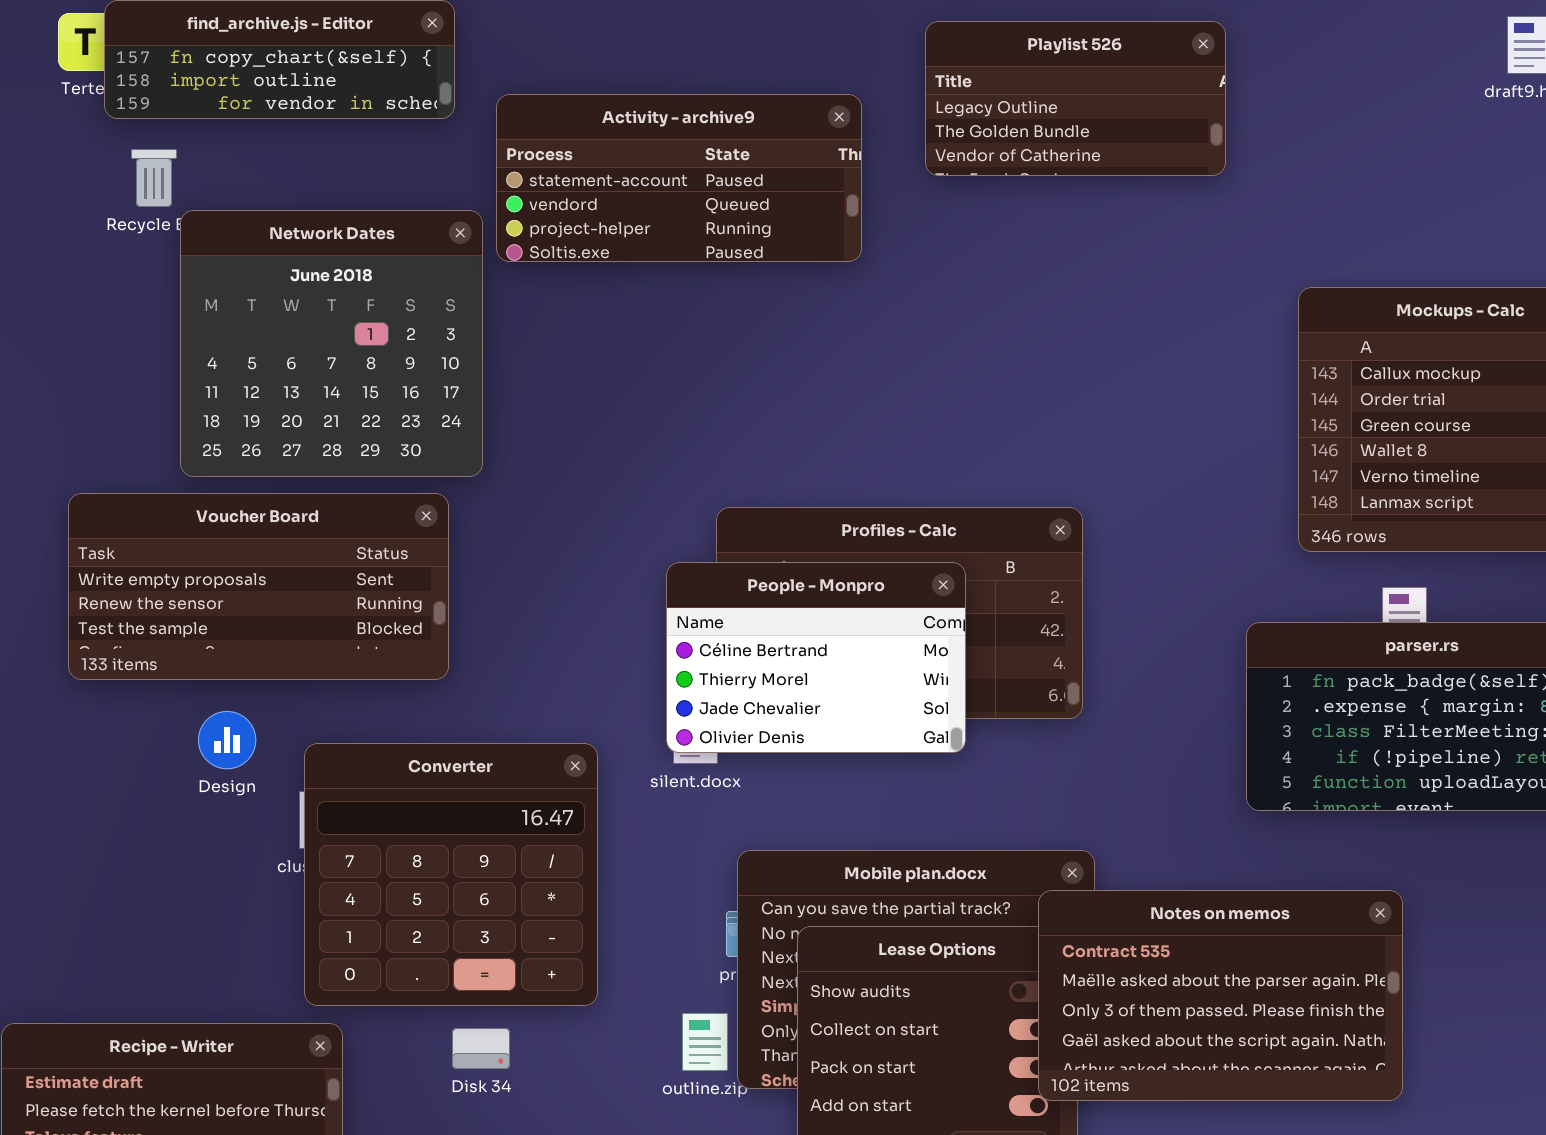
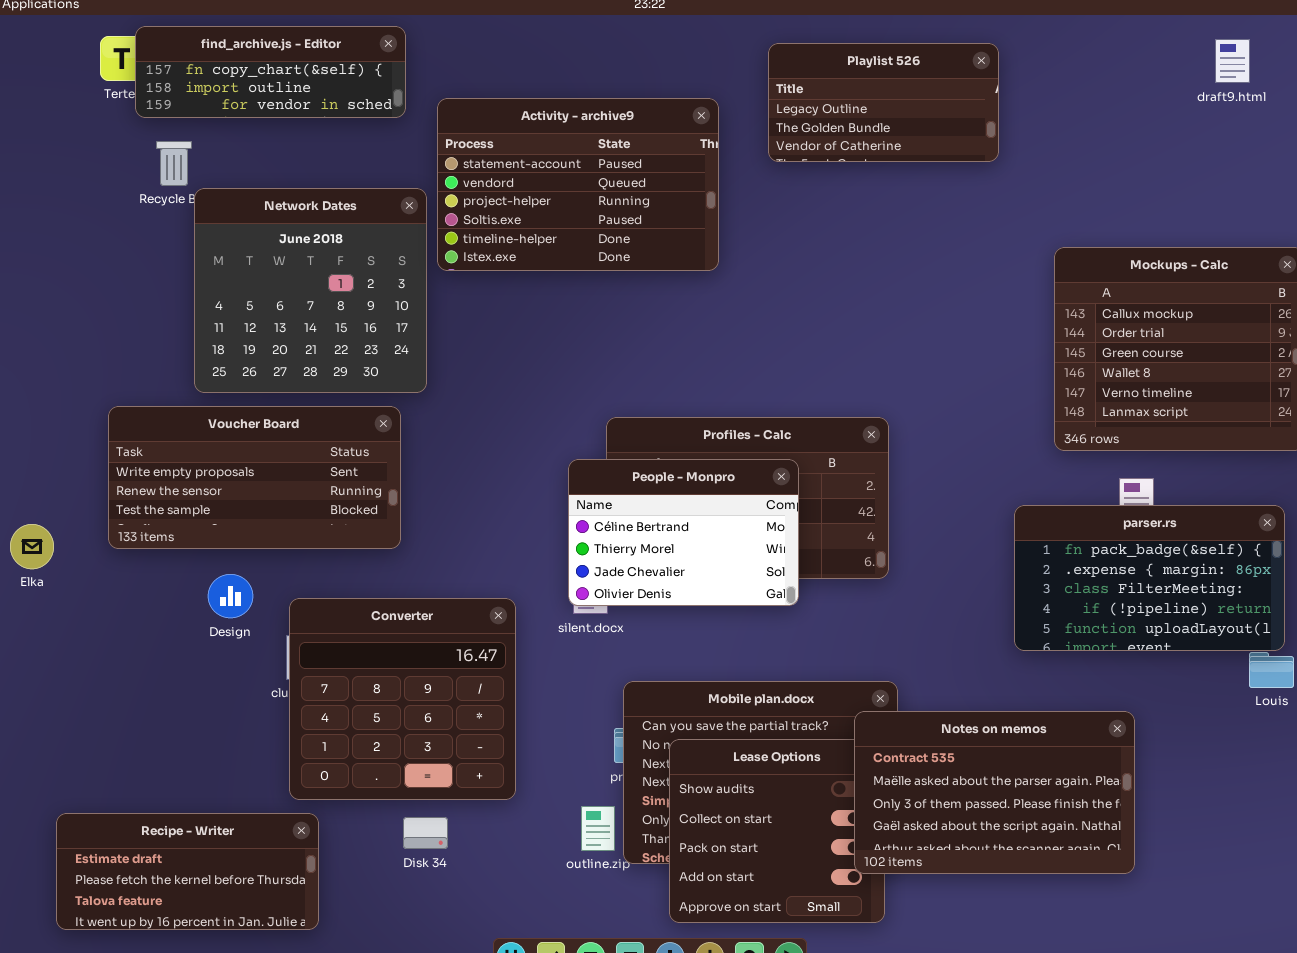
Activity - archive9: [496,94,862,262] -> [437,98,719,271], resized

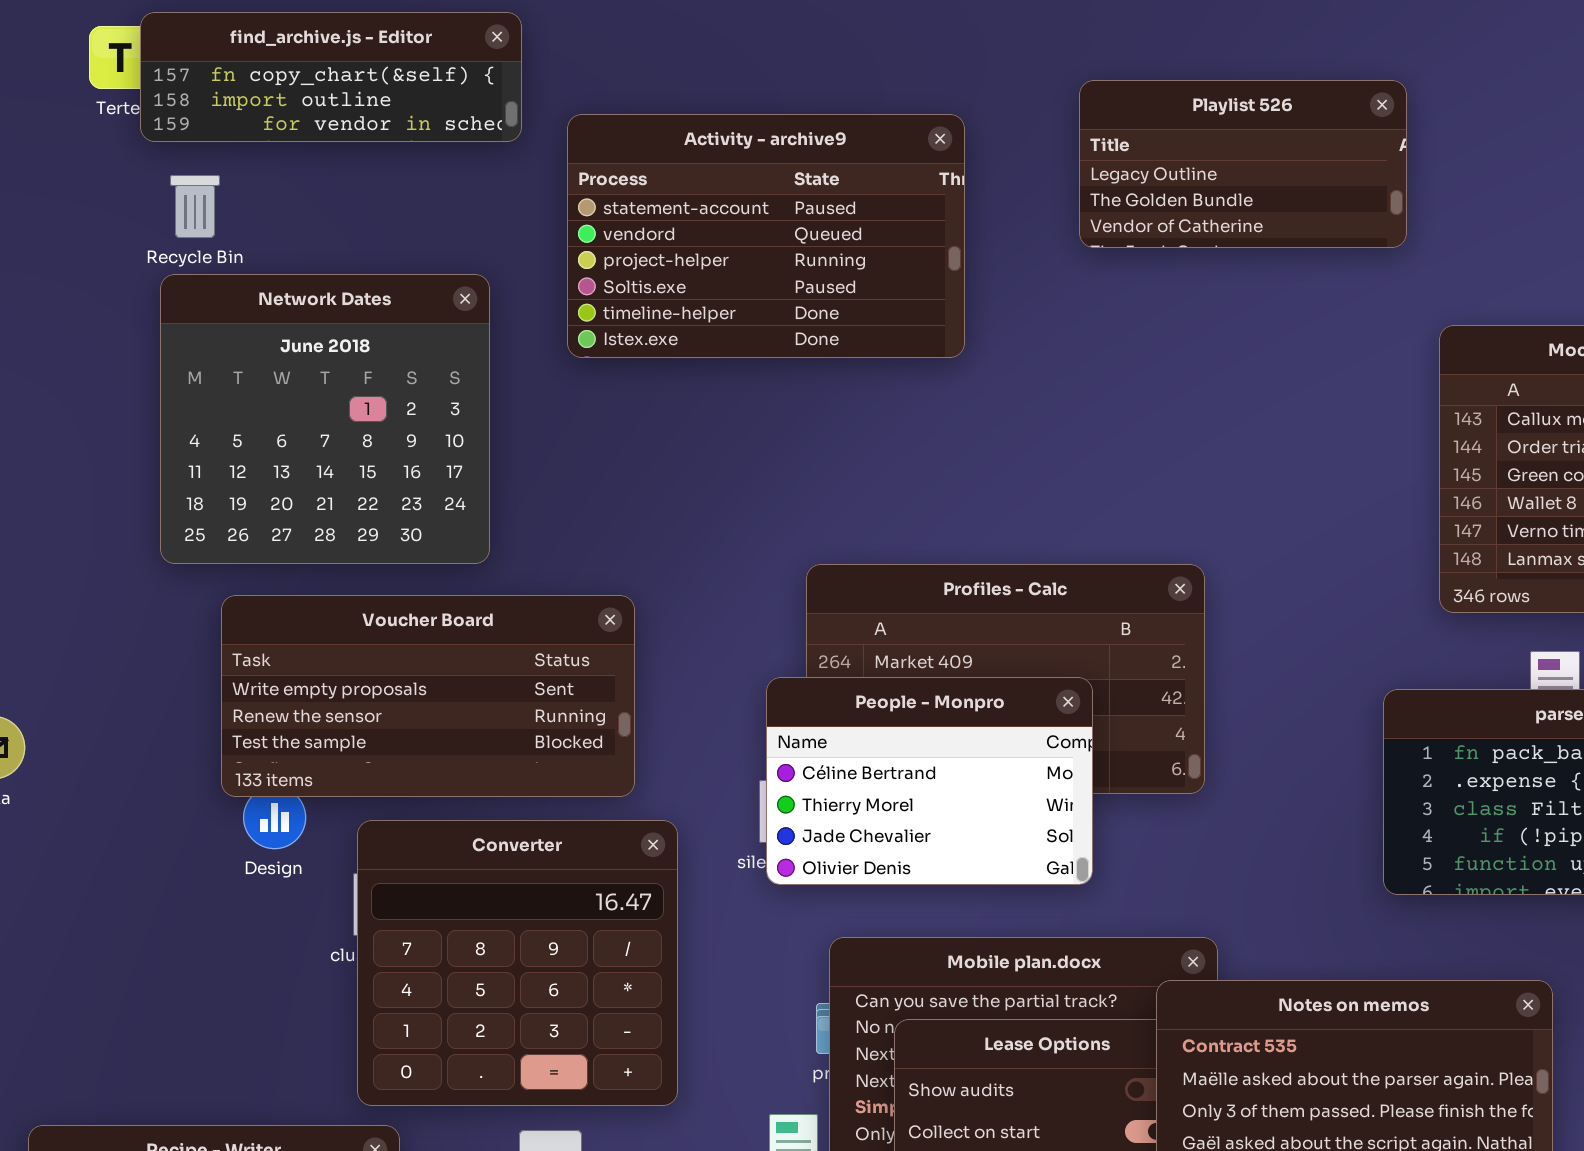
Playlist 526: [768,43,999,162] -> [1079,80,1407,248], moved
Network Dates: [194,188,427,393] -> [160,274,490,564], moved
Voucher Board: [108,406,401,549] -> [221,595,635,797], moved
People - Monpro: [568,459,799,606] -> [766,677,1093,885], moved

